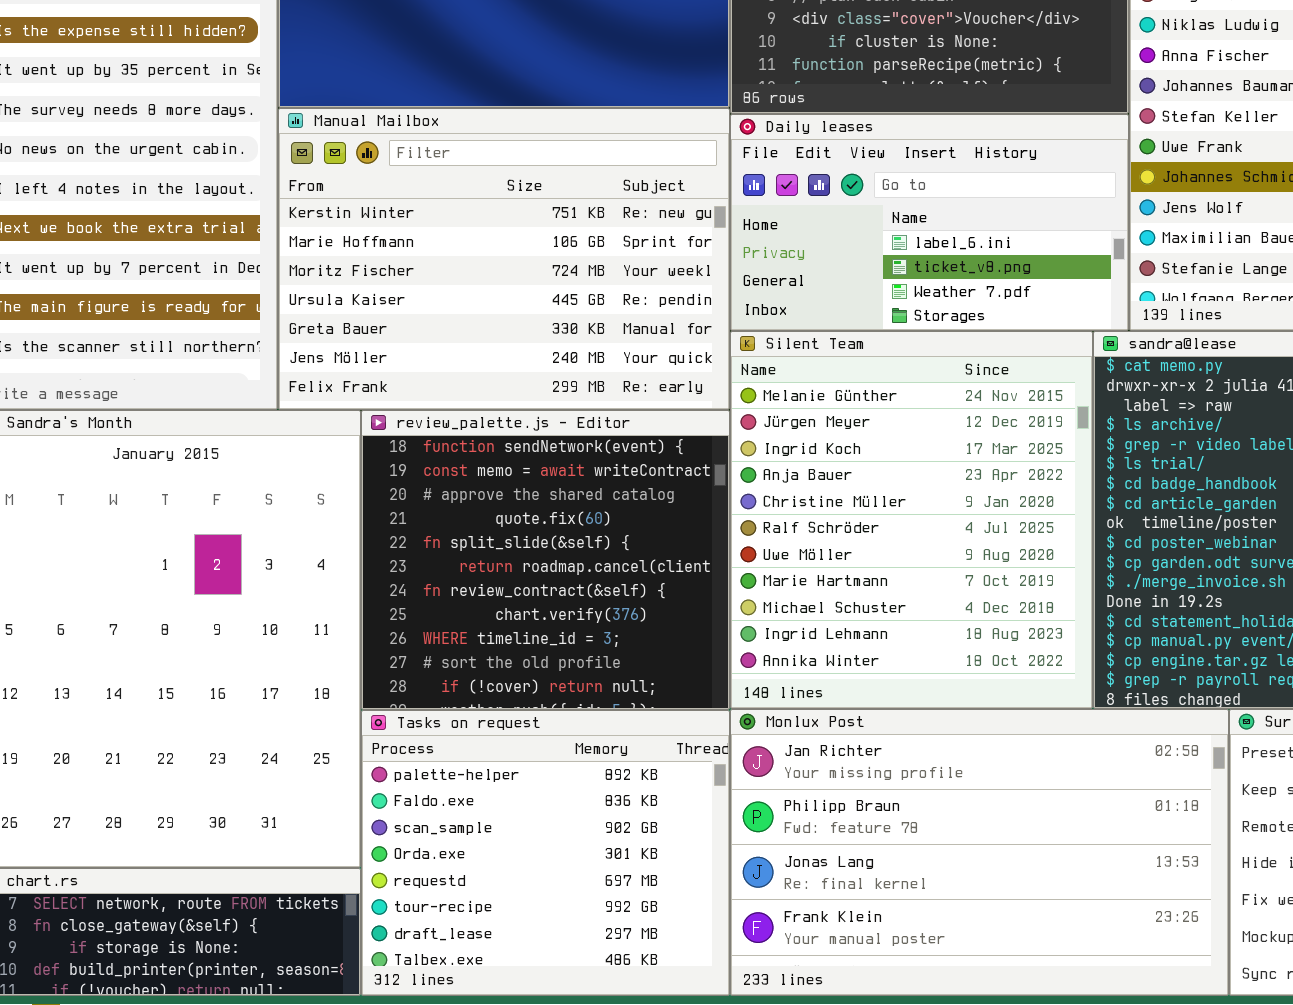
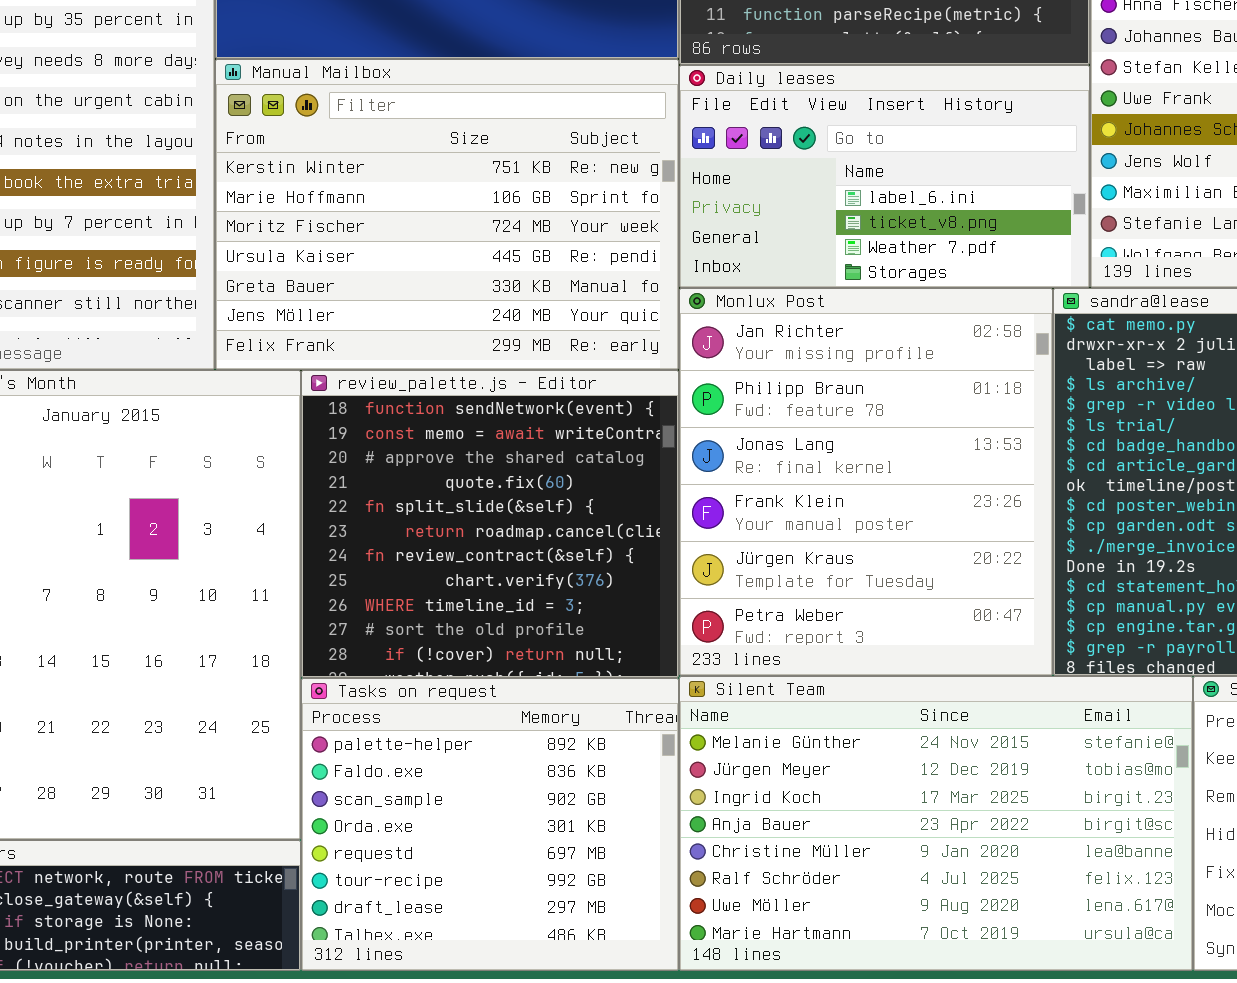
Silent Team: [730,331,1093,709] -> [679,676,1193,971], moved, resized
Monlux Post: [730,709,1229,996] -> [679,288,1053,676], moved, resized

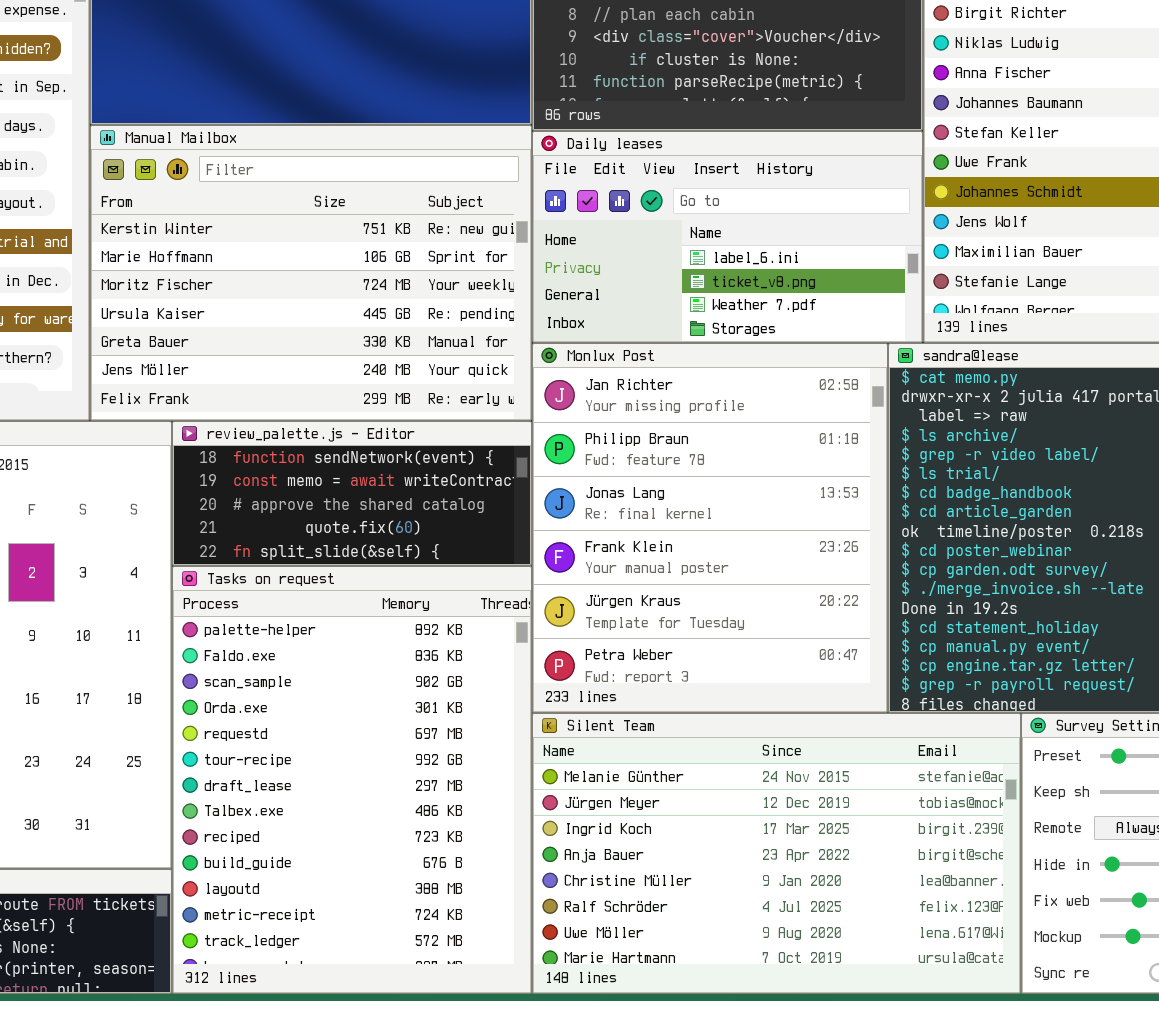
review_palette.js - Editor: [301,370,679,678] -> [172,421,532,566], resized
Tasks on request: [301,678,679,971] -> [172,566,532,994], resized

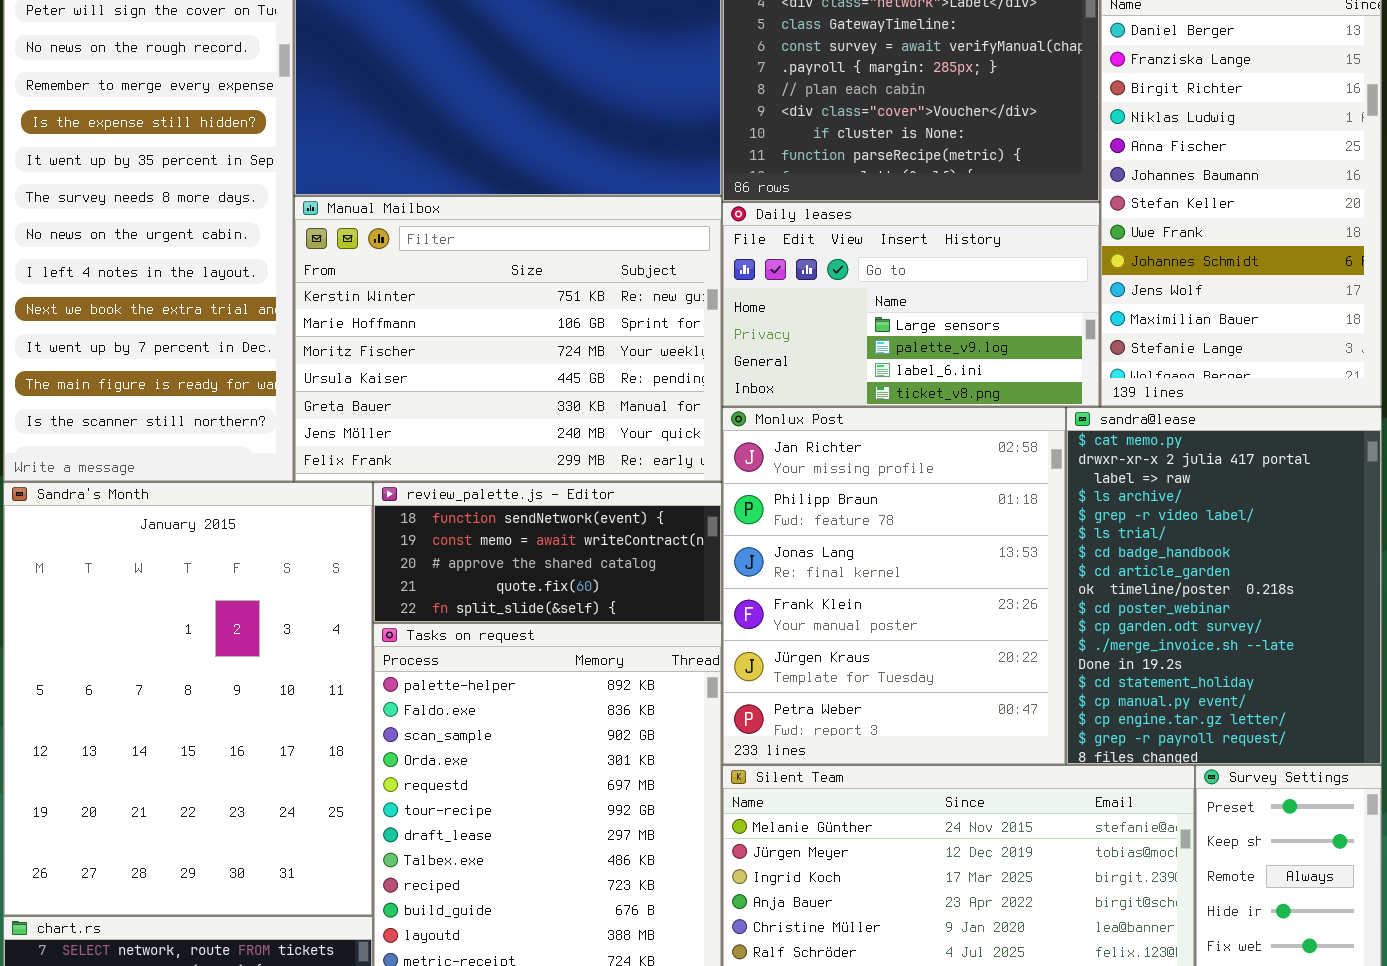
Daily leases: [532,131,923,343] -> [722,202,1100,407], scrolled up 2 rows

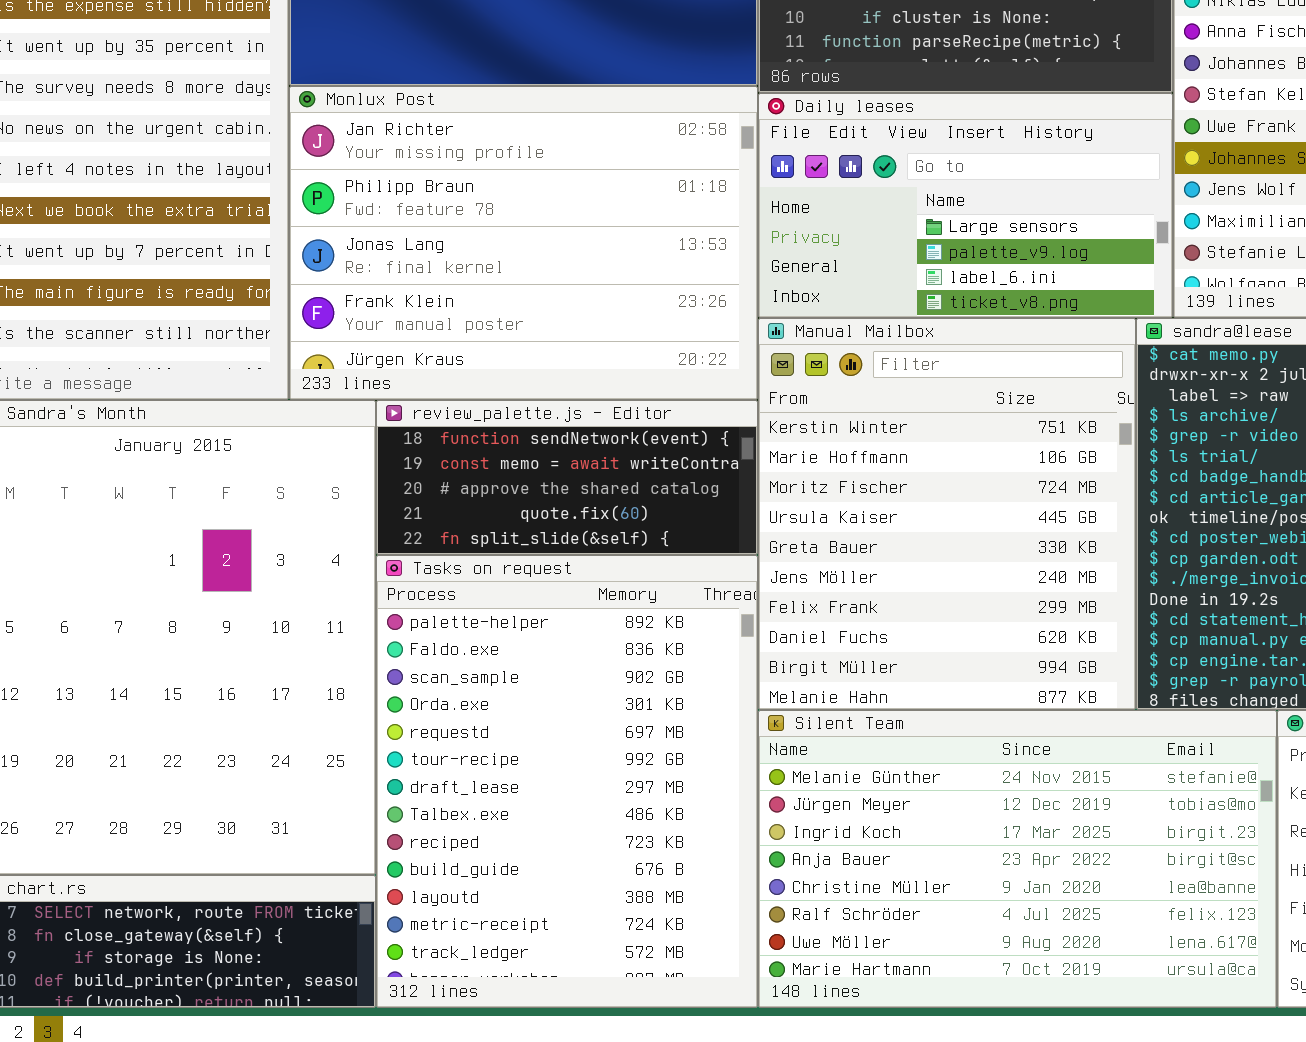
Manual Mailbox: [294,196,722,482] -> [758,318,1136,710], moved, resized
Monlux Post: [722,407,1066,765] -> [289,86,758,400], moved, resized

